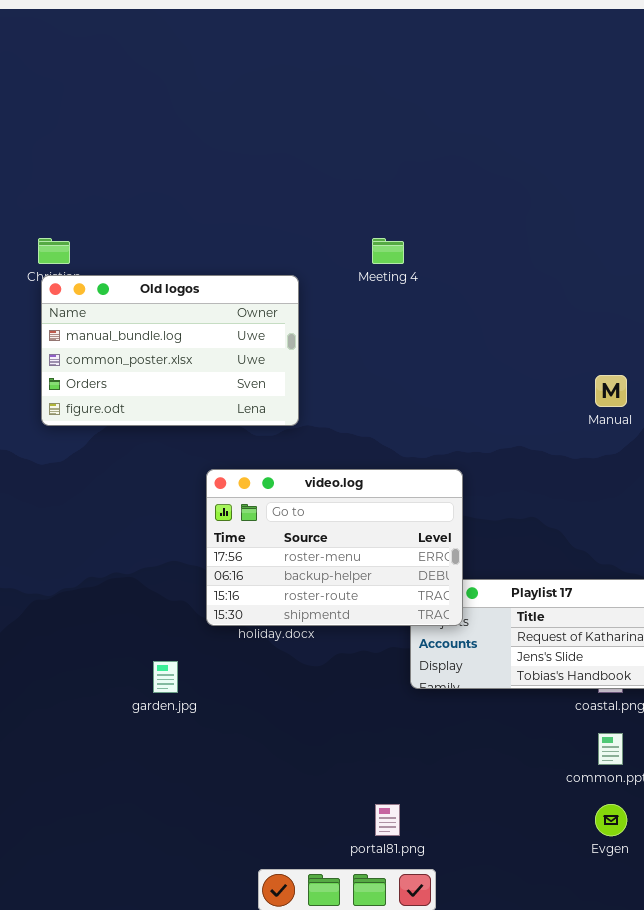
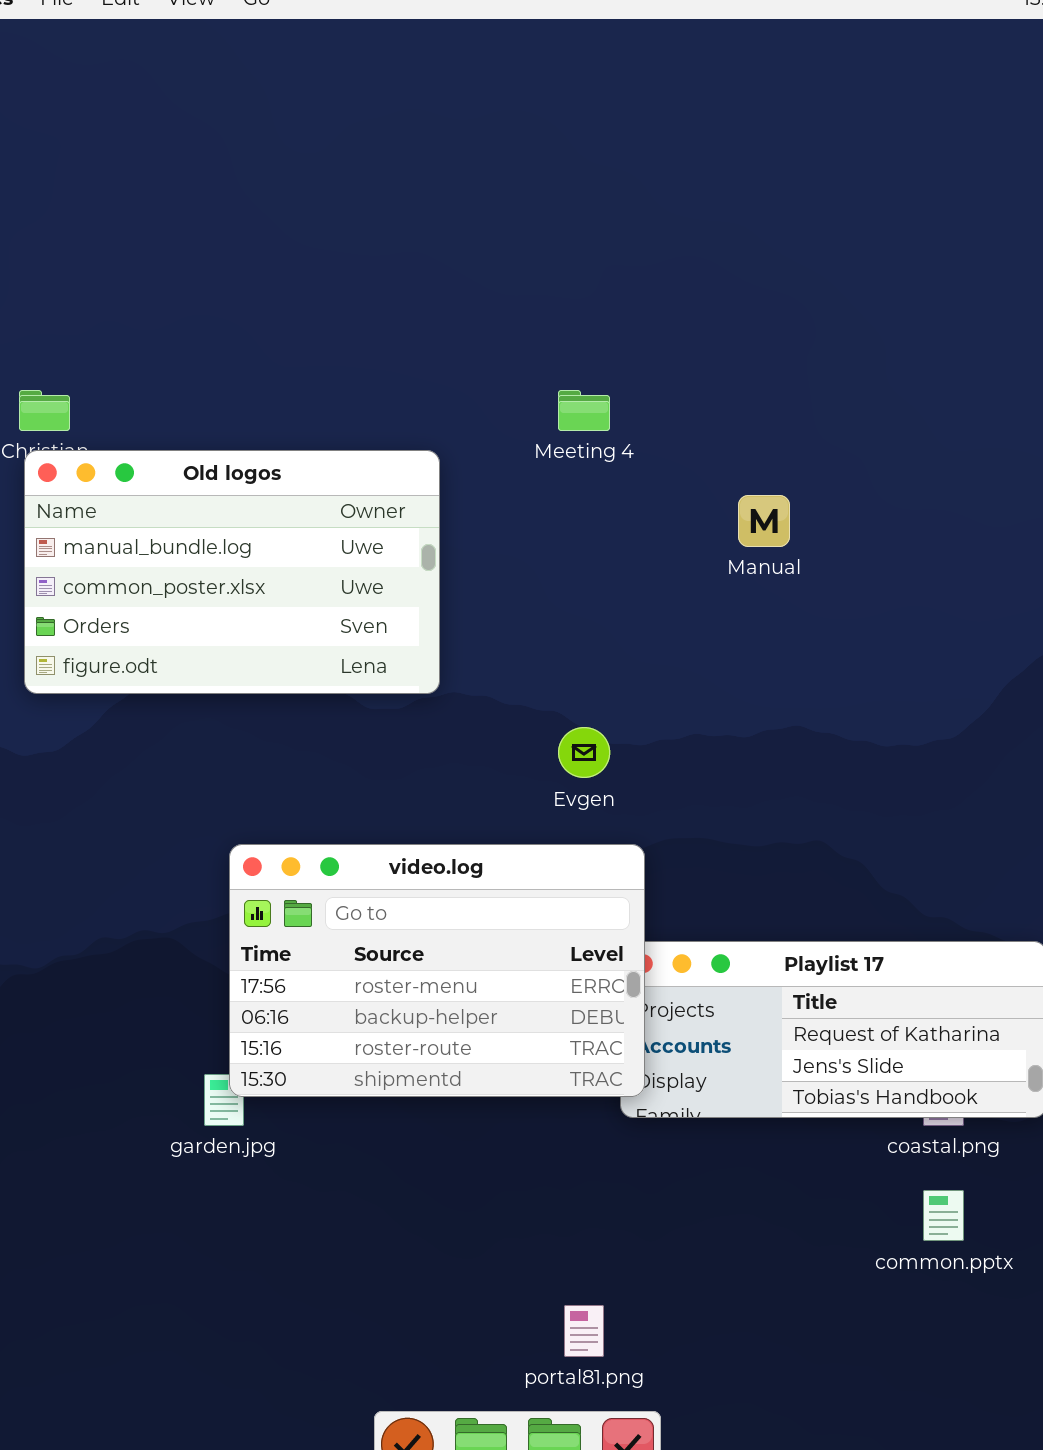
Manual: [595,375,627,407] -> [738,495,790,547], moved
video.log: [206,469,463,626] -> [229,844,645,1097], moved
Evgen: [595,804,627,836] -> [558,727,610,778], moved

